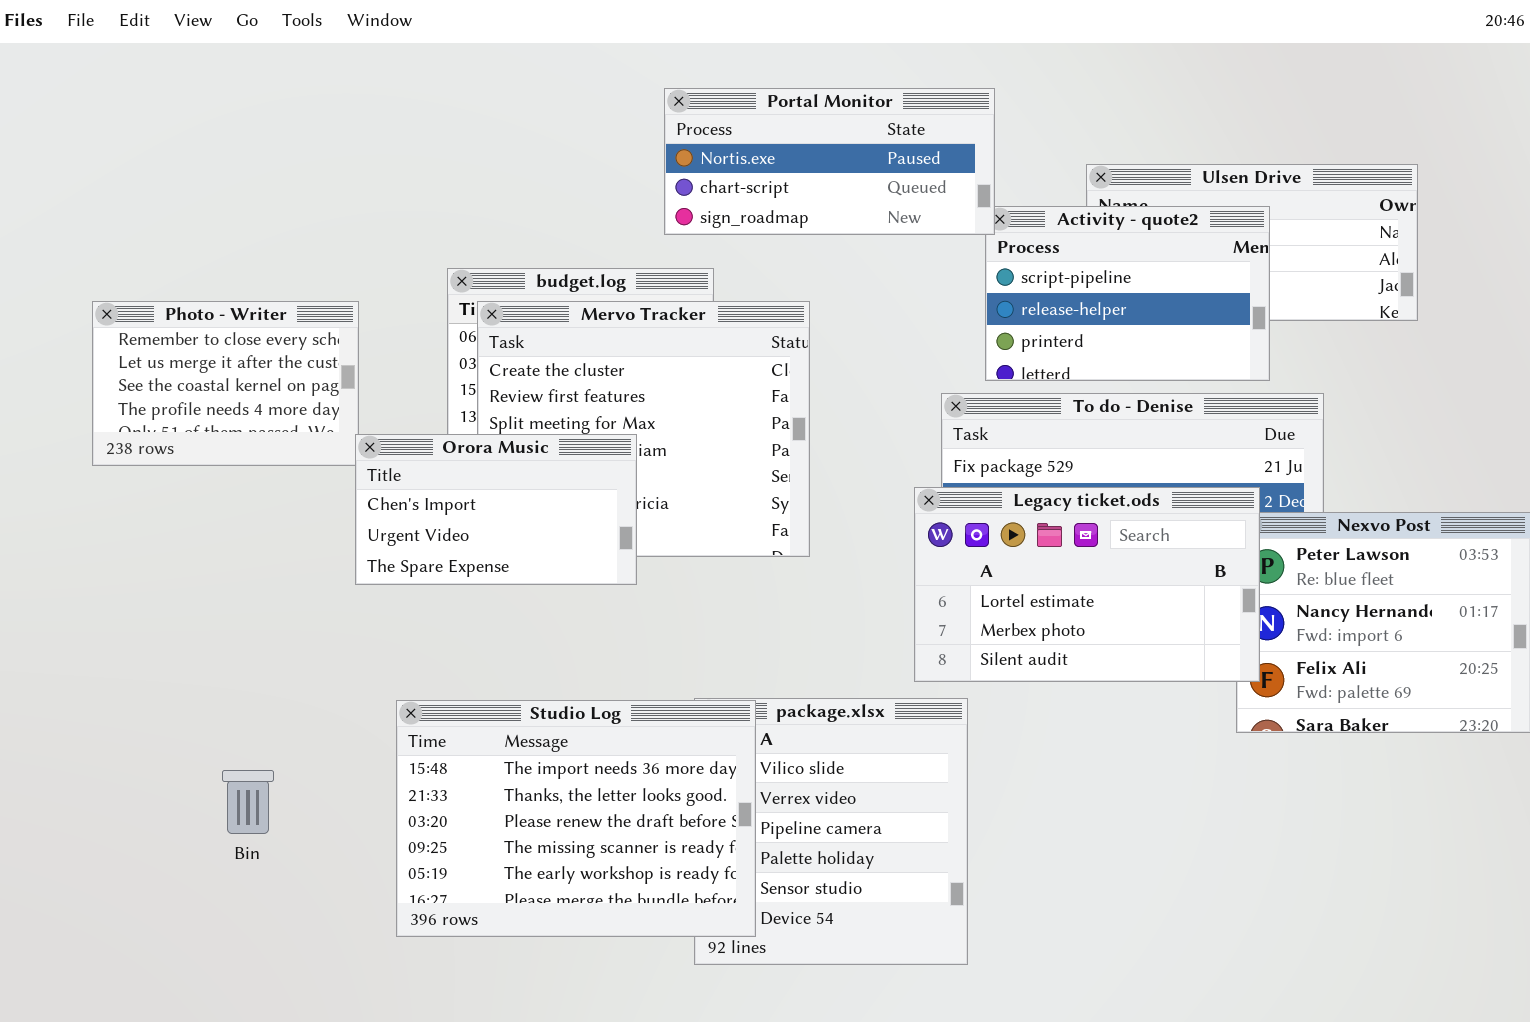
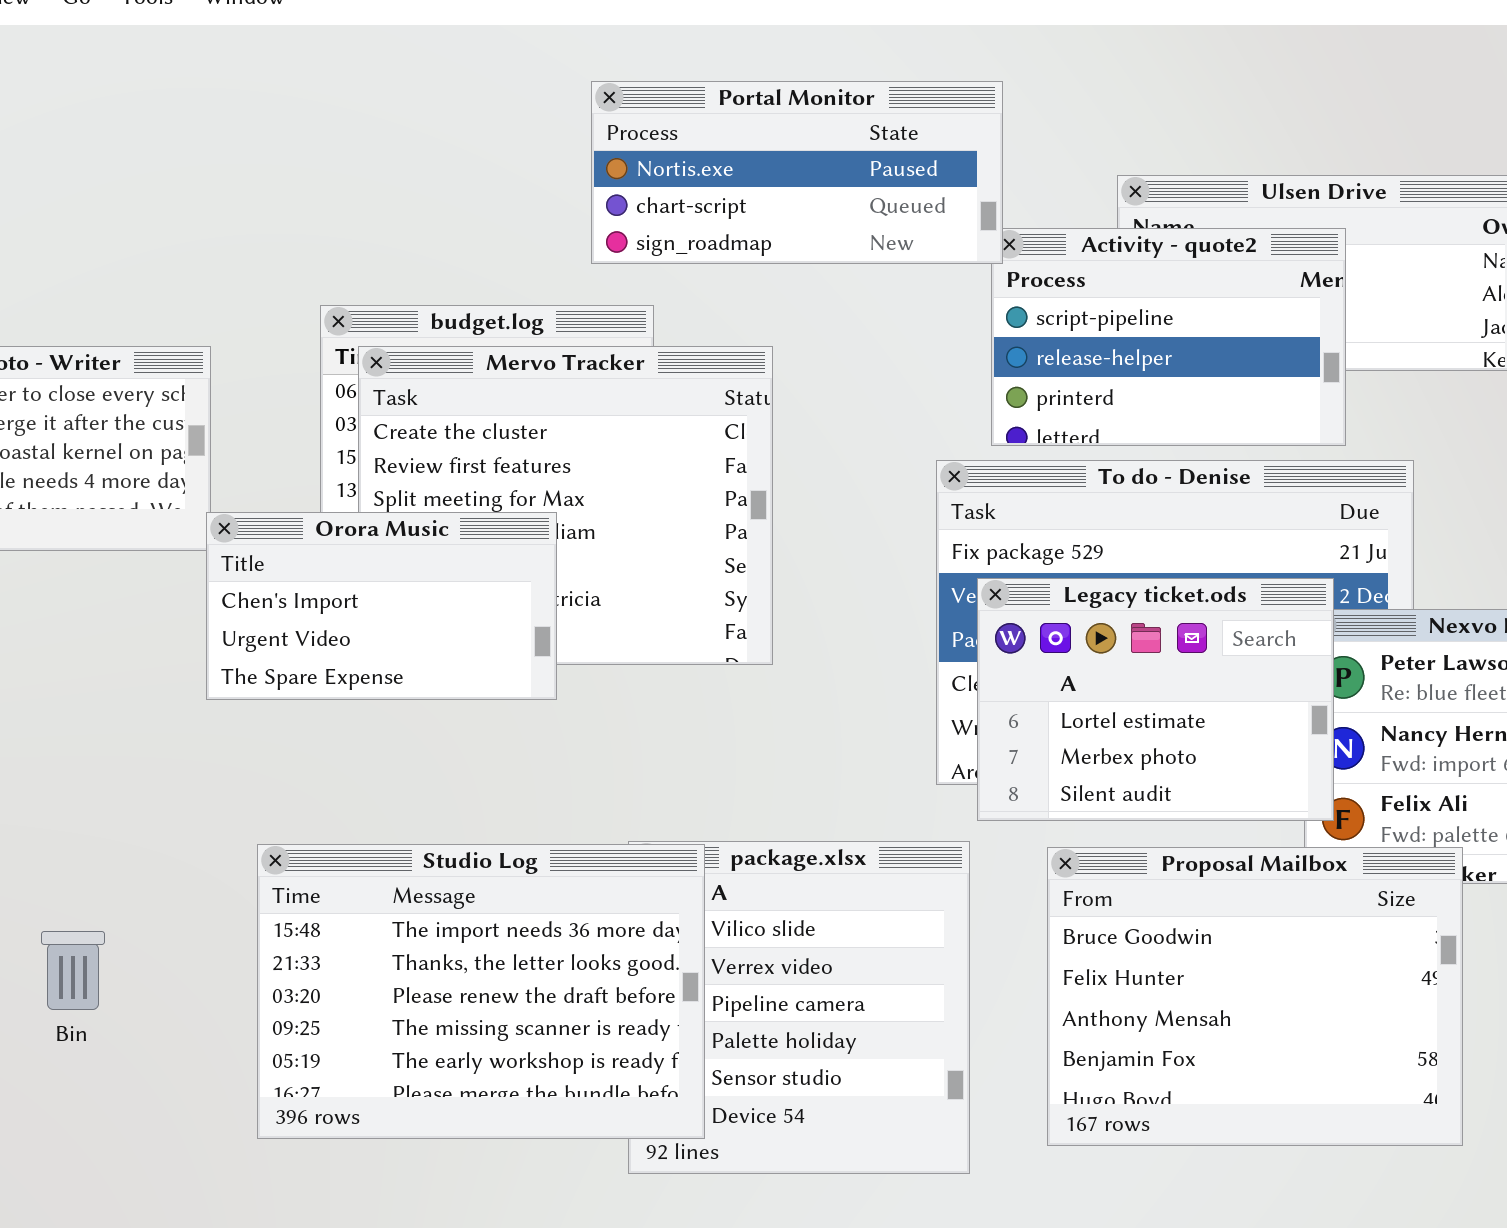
Legacy ticket.ods: [914,487,1260,682] -> [977,578,1334,821], resized
Proposal Mailbox: none -> [1047,847,1463,1146], opened

